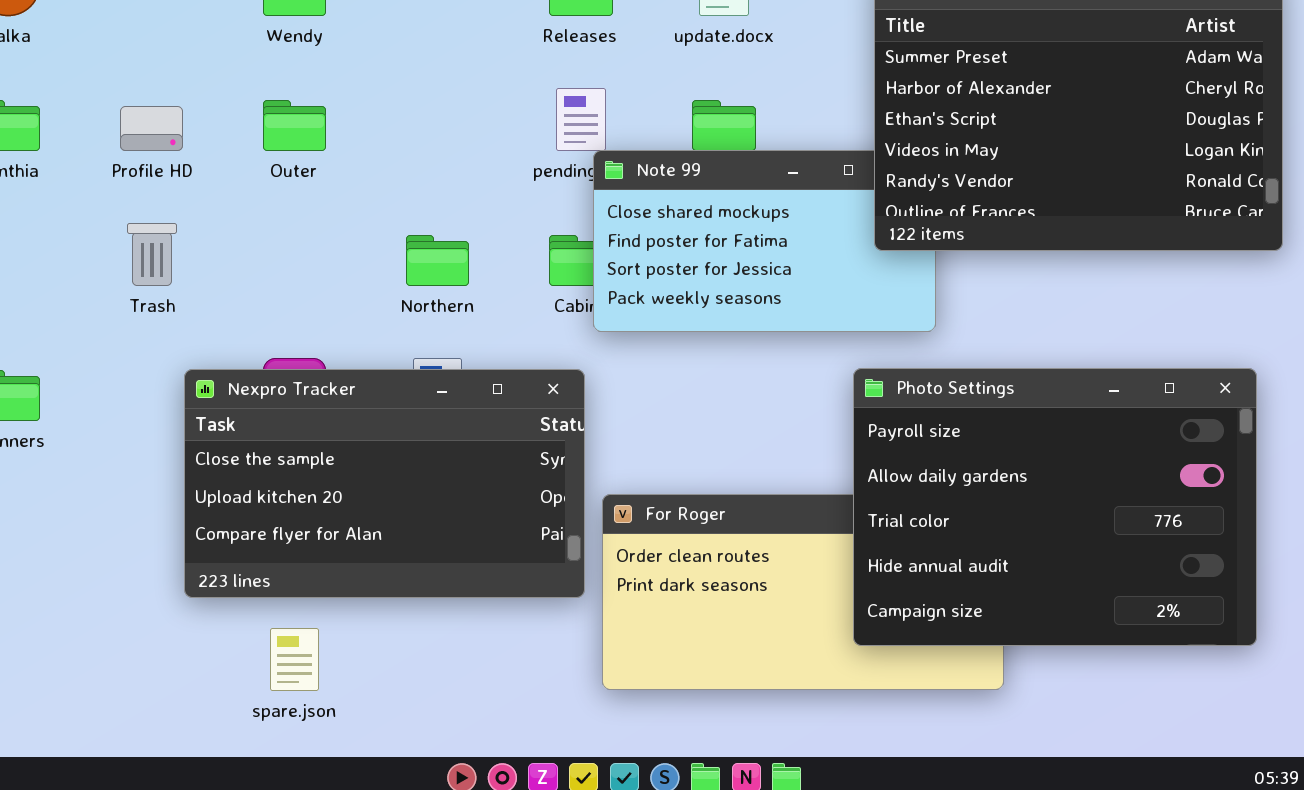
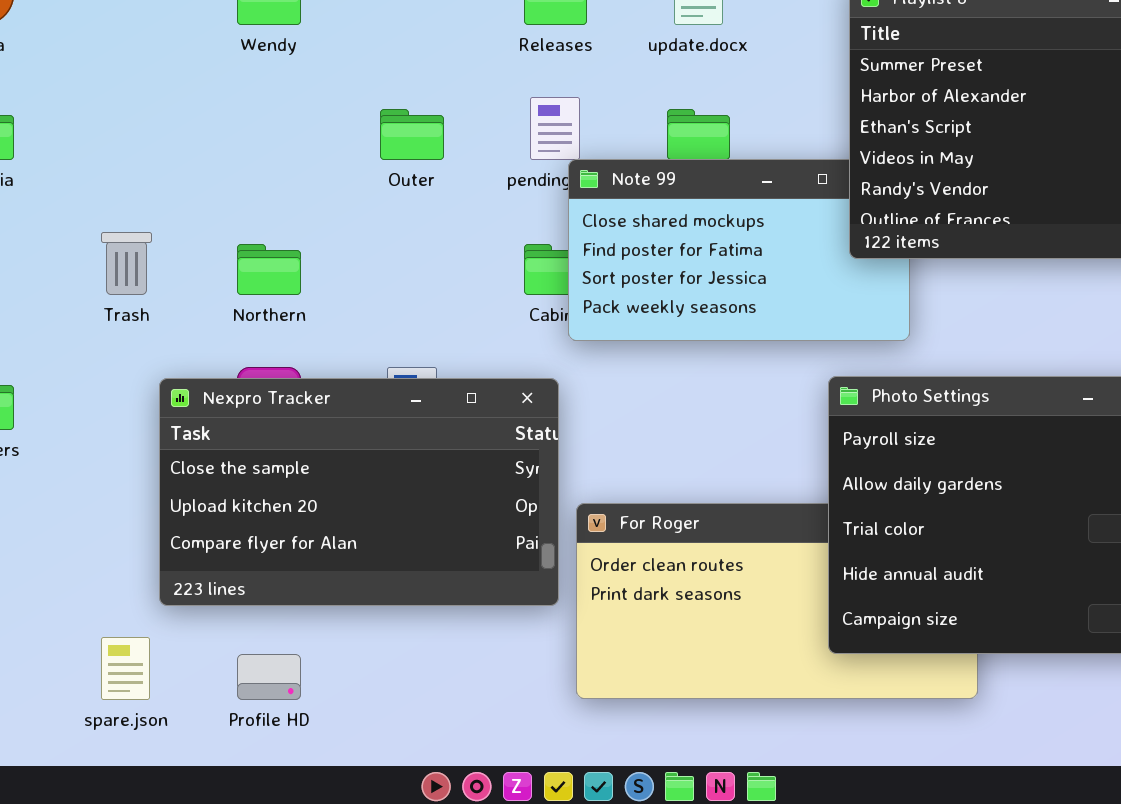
Outer: [263,100,326,151] -> [380,109,444,160], moved
Profile HD: [120,106,183,151] -> [237,654,301,700], moved
Northern: [406,235,469,286] -> [237,244,301,295], moved
spare.json: [270,628,319,691] -> [101,637,150,700], moved

